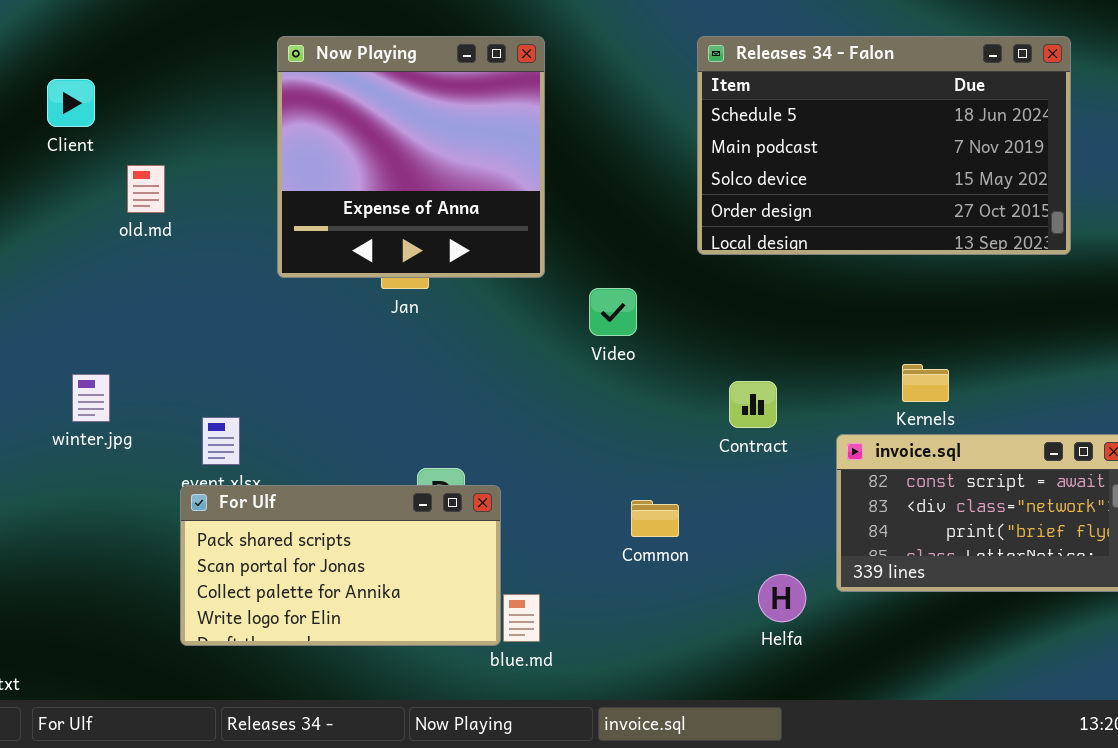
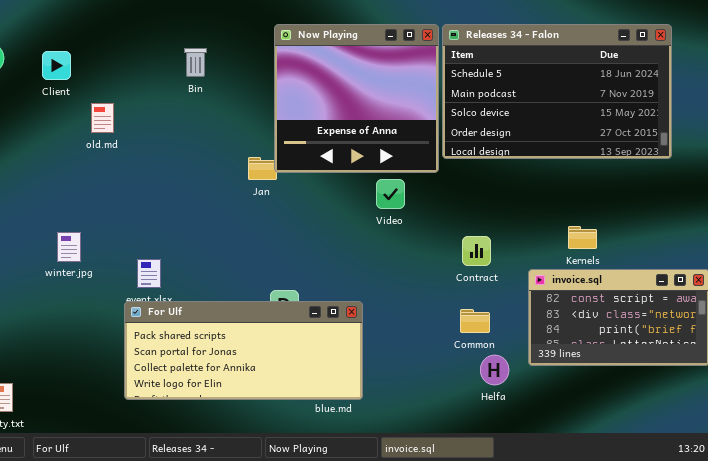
Now Playing: [277,36,545,278] -> [274,24,439,173], moved
For Ulf: [180,485,501,646] -> [124,301,363,400], resized
Common: [631,500,679,537] -> [460,309,490,333], moved

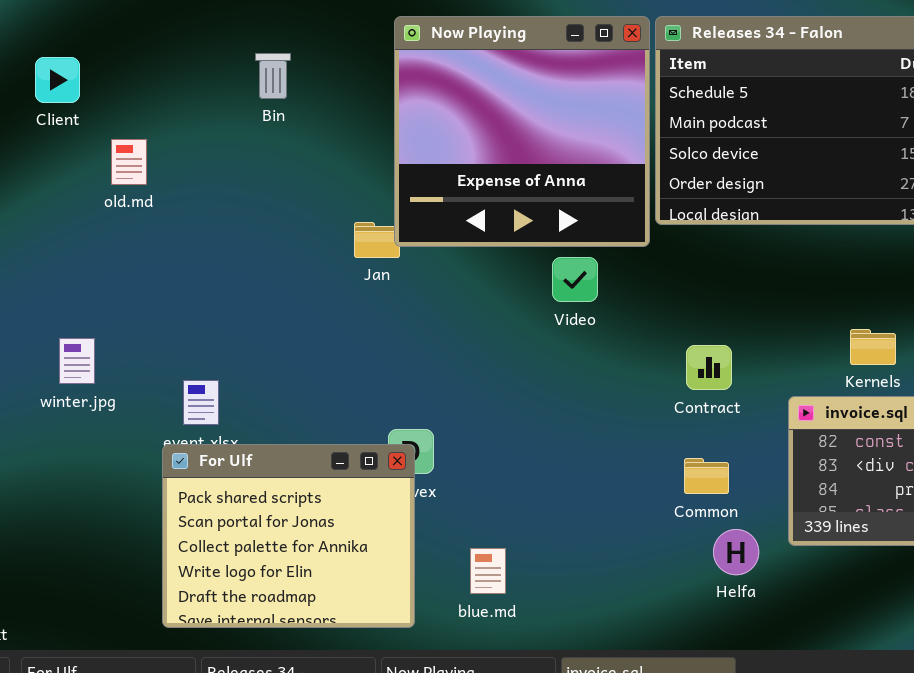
For Ulf: [124,301,363,400] -> [162,444,415,628], resized

